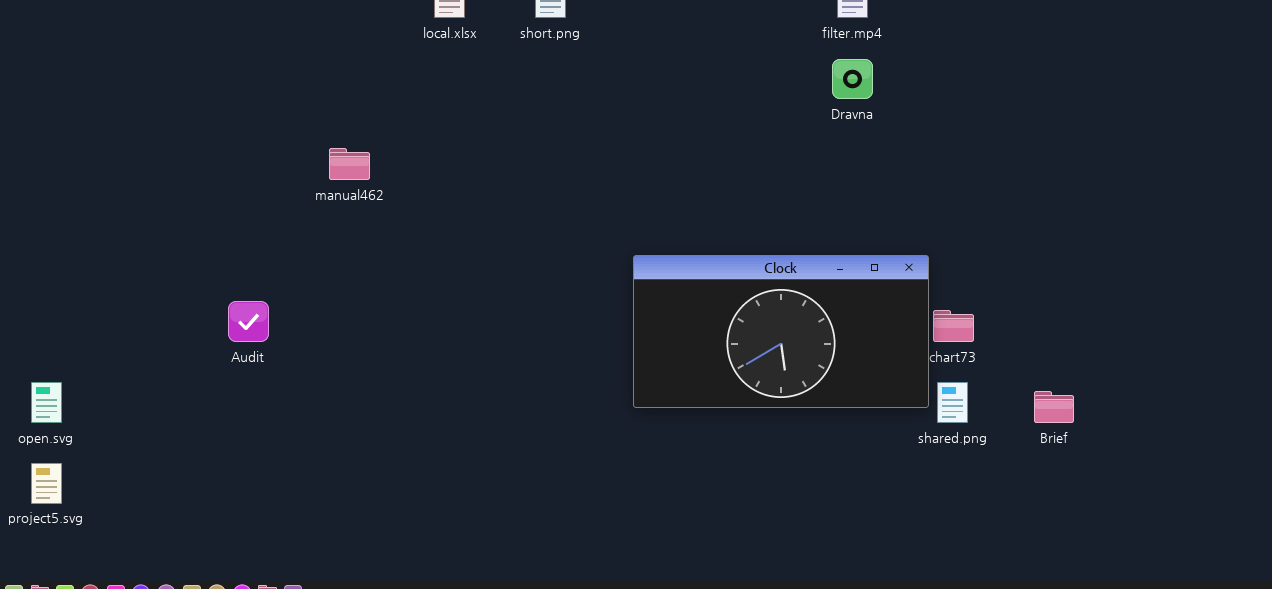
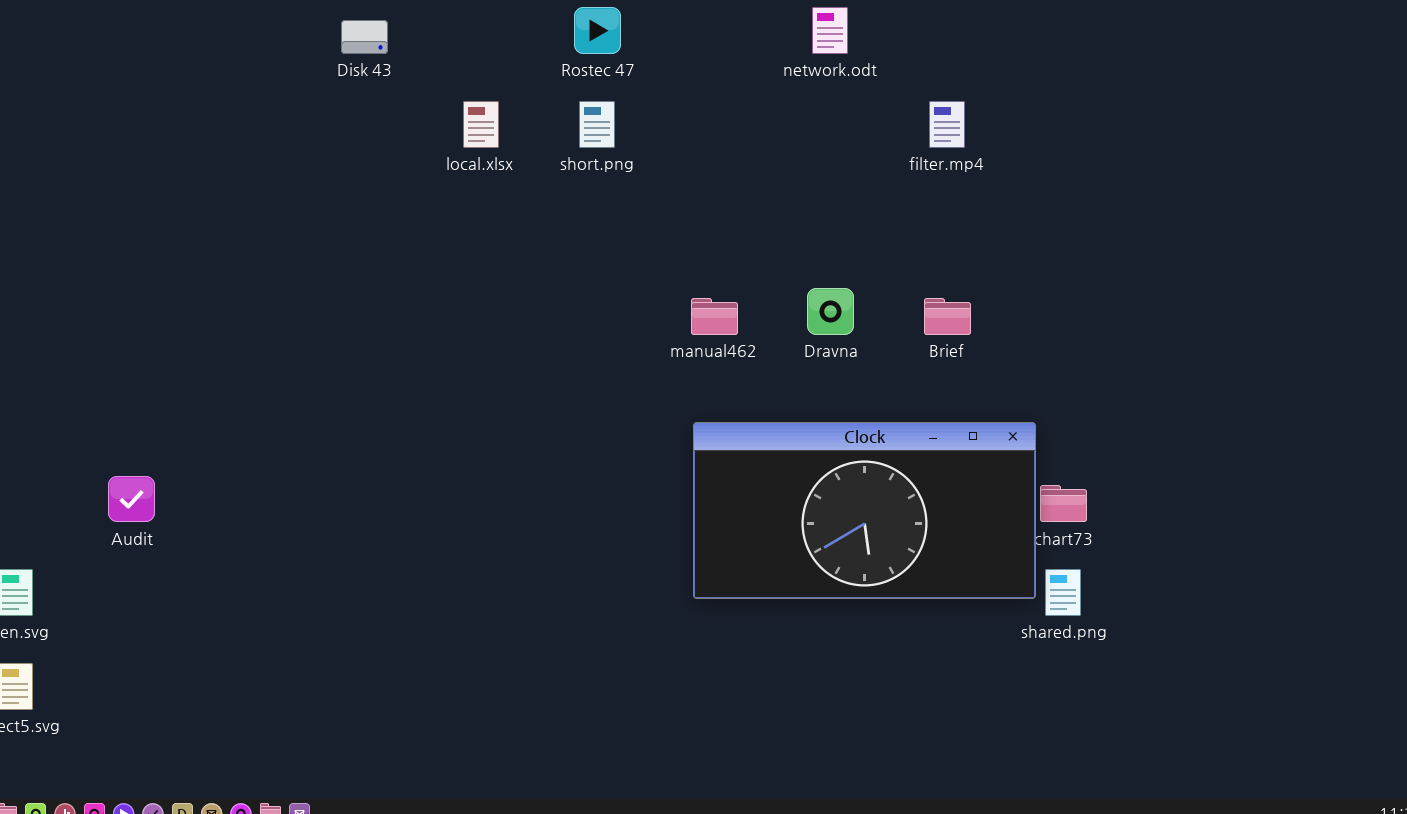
Dravna: [832,59,873,99] -> [807,288,854,335], moved
manual462: [329,148,370,180] -> [691,298,738,335], moved
Audit: [228,301,269,342] -> [108,476,155,522], moved
Brief: [1034,391,1074,423] -> [924,298,971,335], moved

